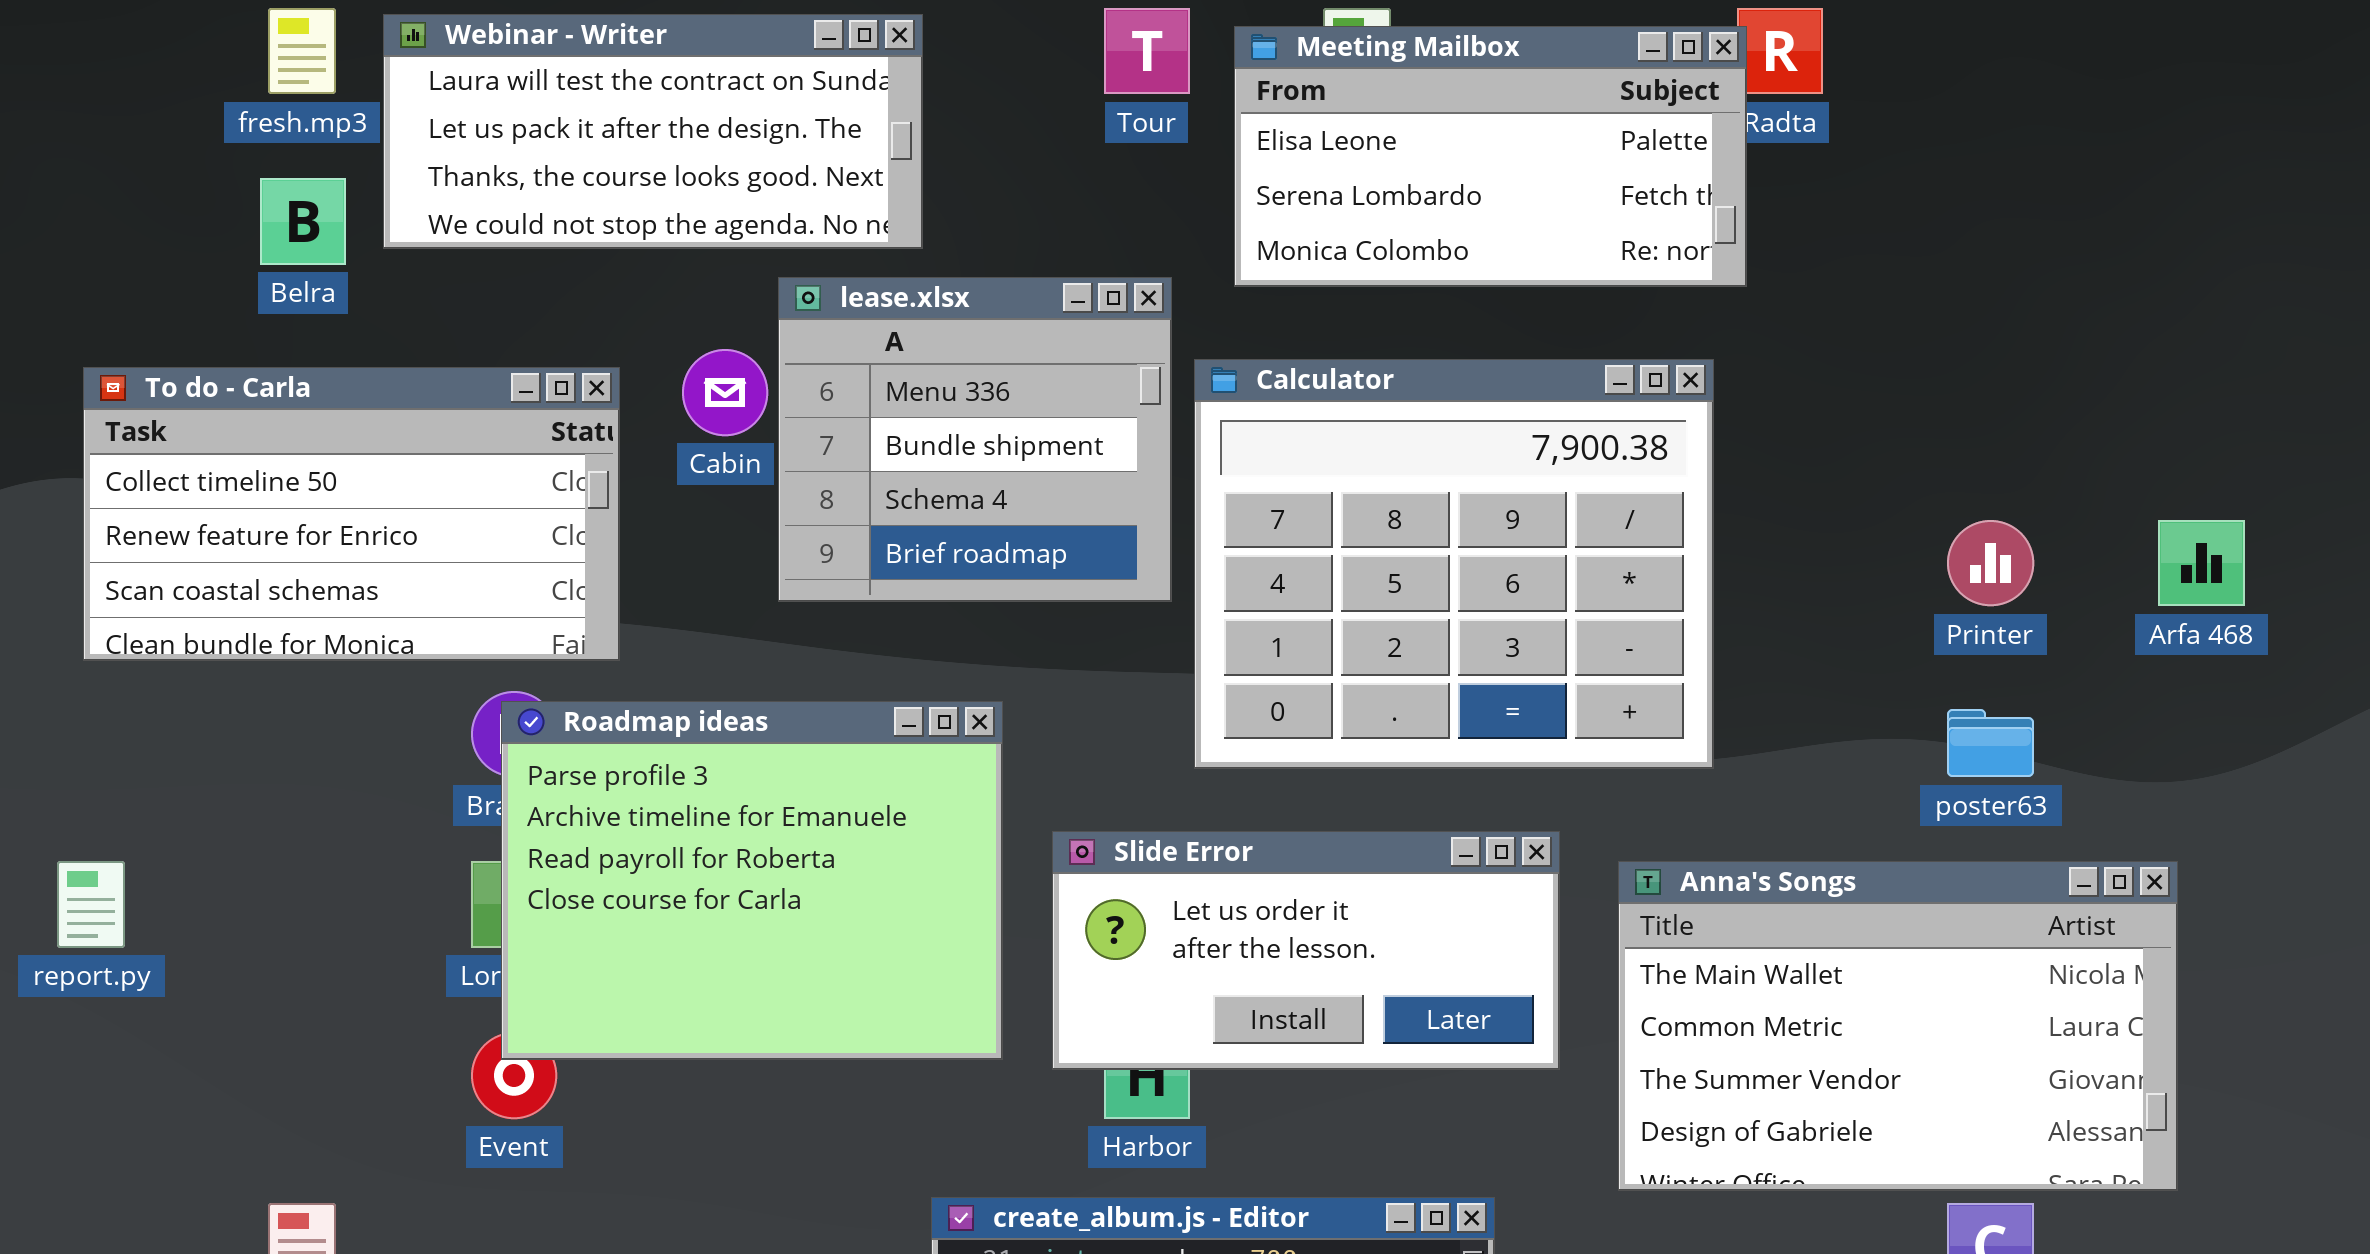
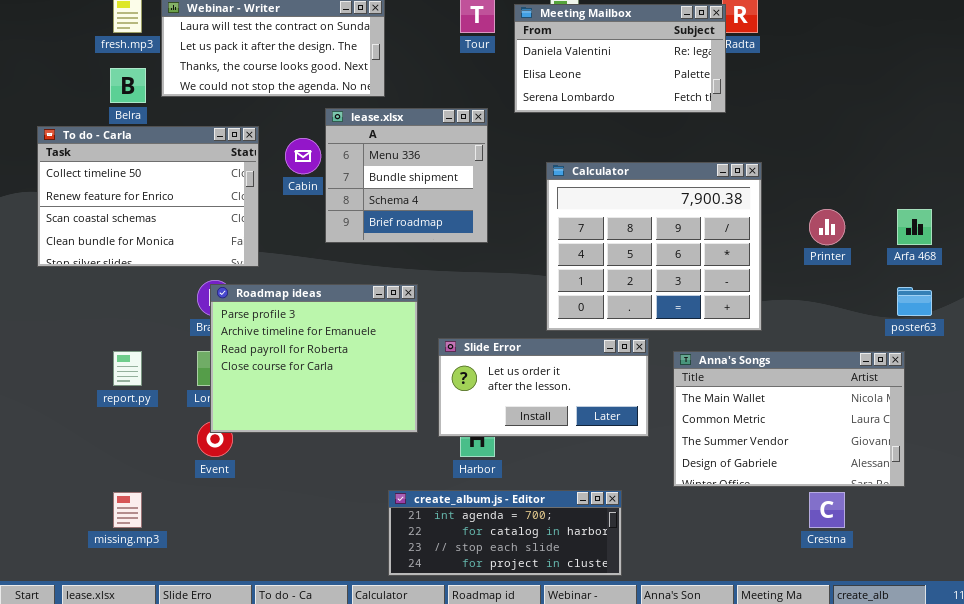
Meeting Mailbox: [1234,26,1747,287] -> [514,4,726,113], scrolled up 1 row
Calculator: [1194,359,1714,769] -> [546,162,762,331], moved
To do - Carla: [83,367,620,661] -> [37,126,259,267], resized
poster63: [1947,709,2034,777] -> [897,287,932,316], moved
report.py: [57,861,125,948] -> [113,351,142,386], moved

